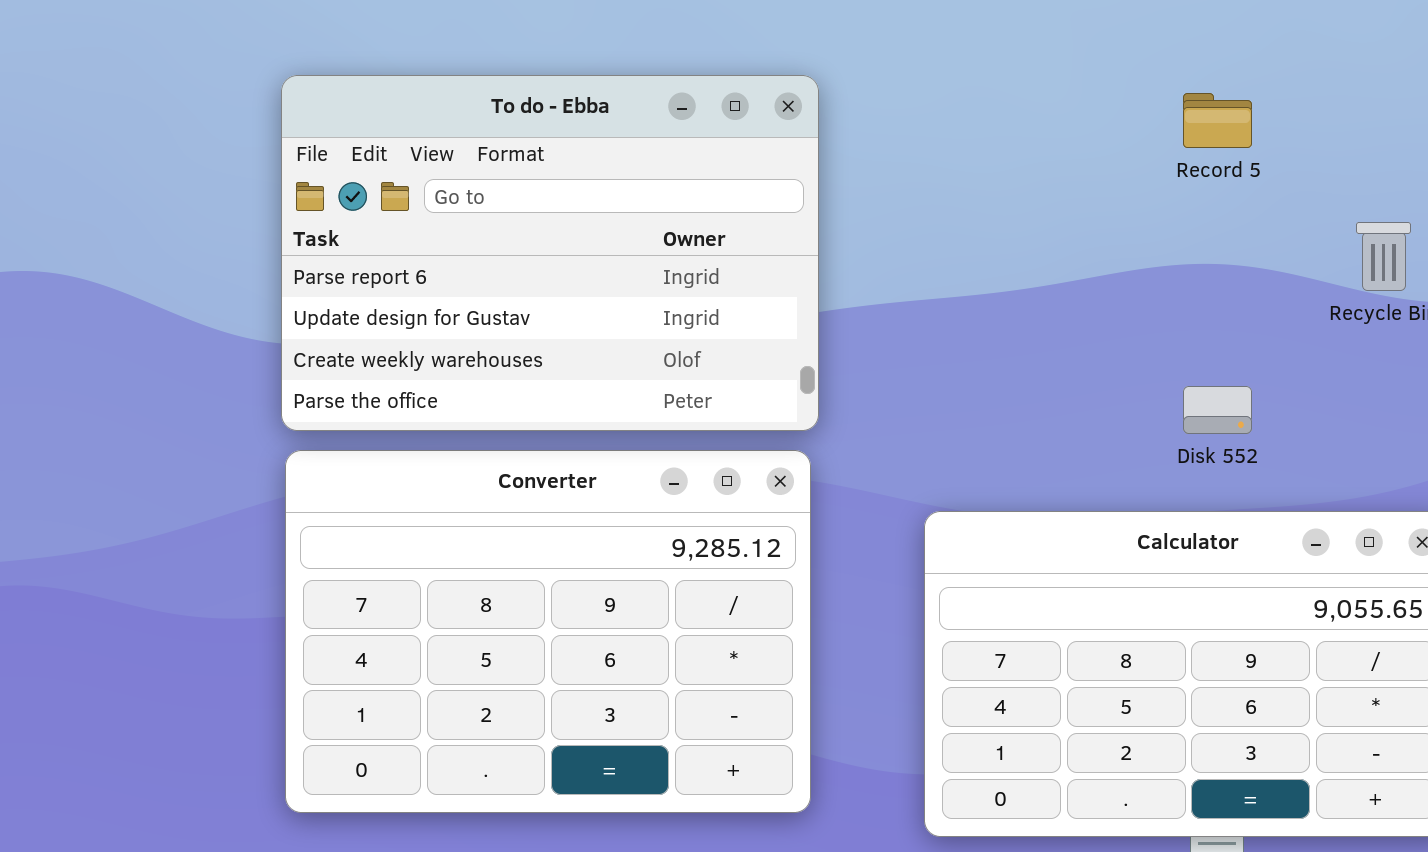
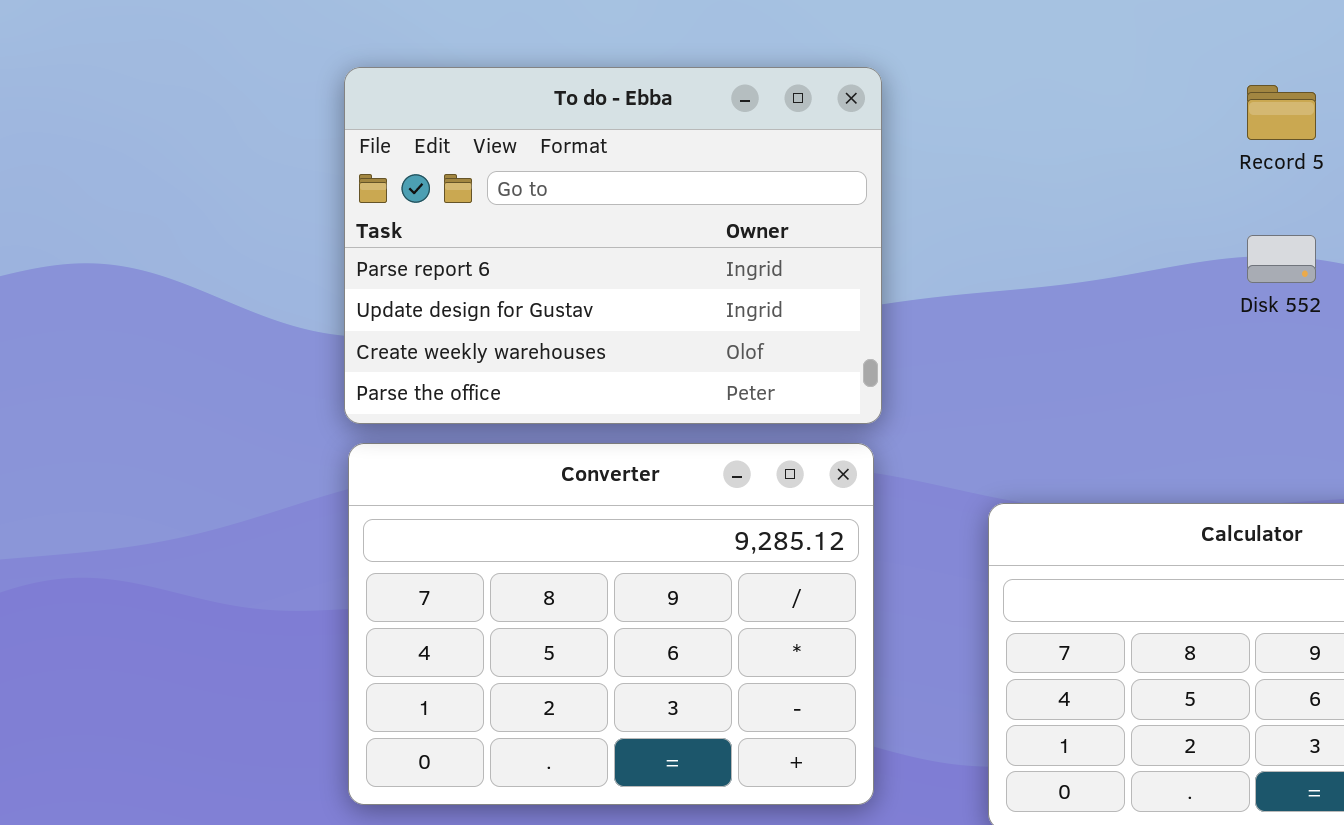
Disk 552: [1183,386,1252,434] -> [1247,235,1316,283], moved

